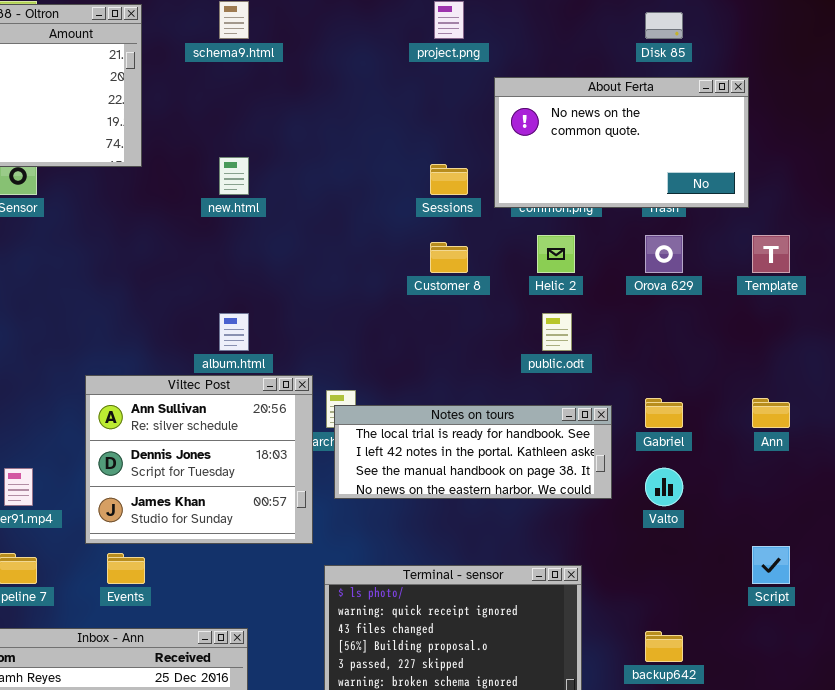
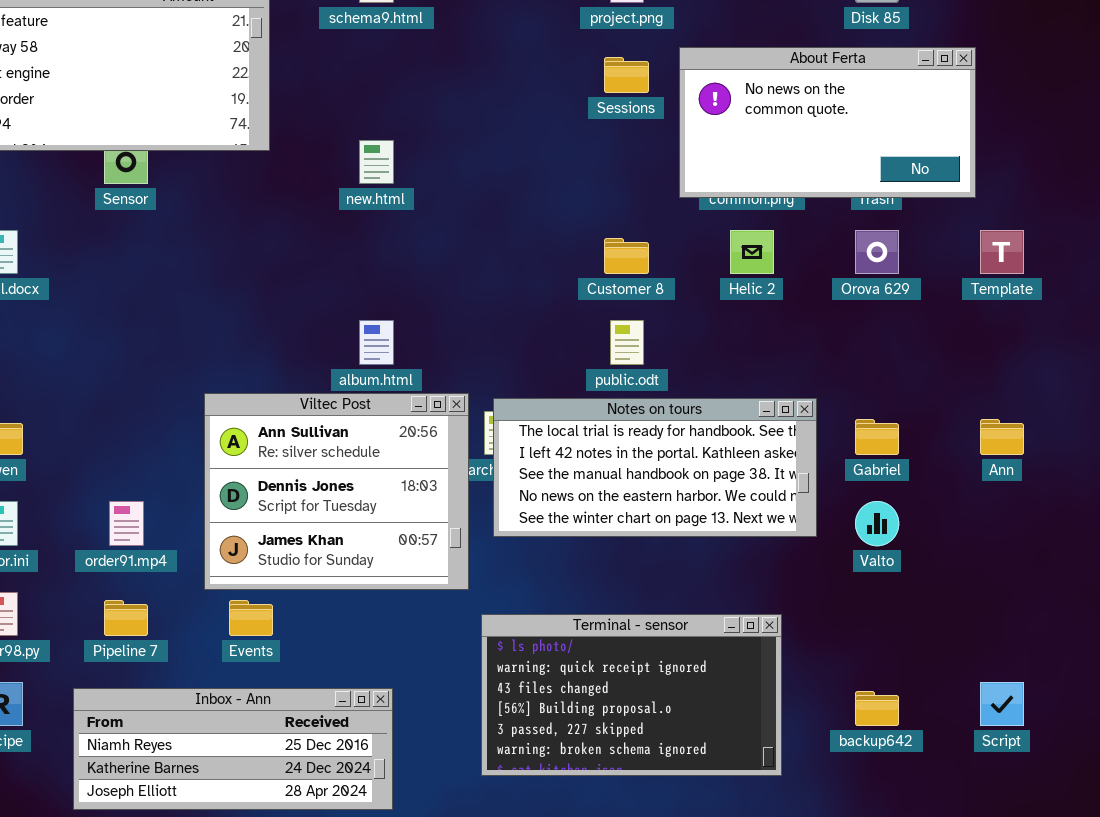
Sessions: [430,164,468,195] -> [604,57,649,93], moved
public.odt: [542,313,572,351] -> [610,320,644,365], moved
Notes on tours: [334,405,612,499] -> [493,398,817,537], resized
Script: [752,546,790,584] -> [980,682,1024,726], moved

